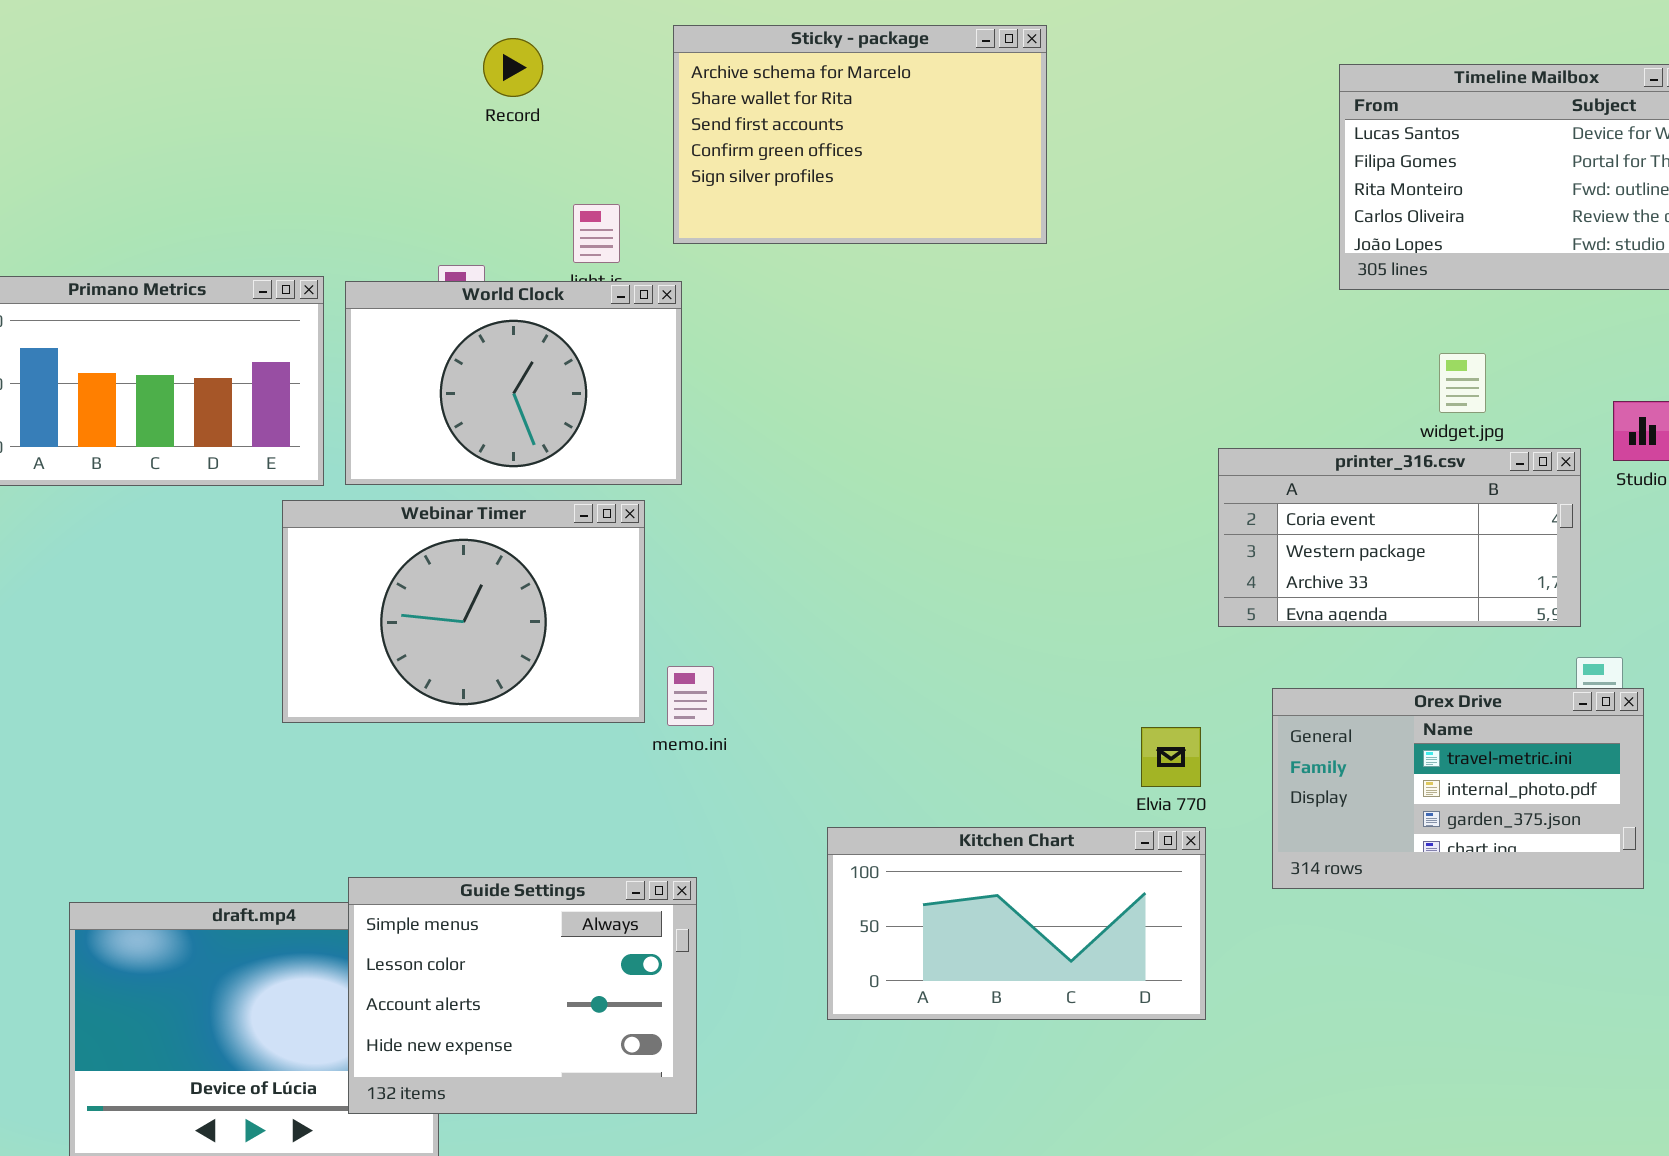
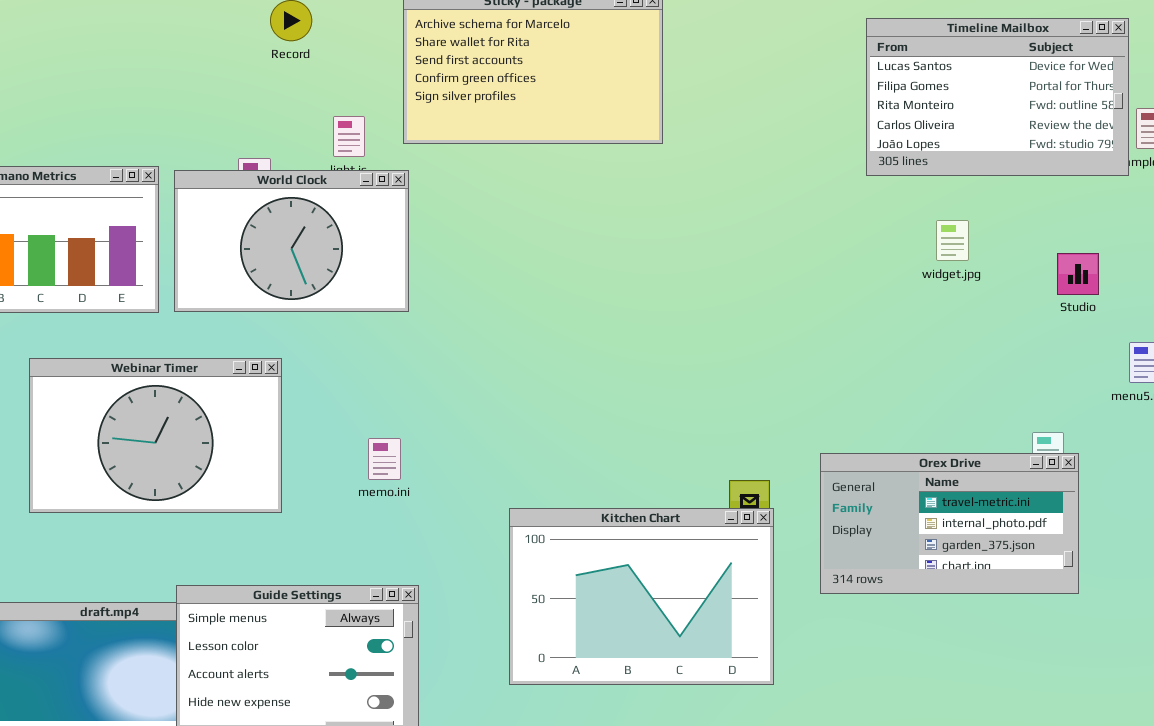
printer_316.csv: [1218,448,1581,627] -> none, closed
Webinar Timer: [282,500,645,723] -> [29,358,282,513], moved
memo.ini: [667,666,714,726] -> [368,438,401,480], moved
Kitchen Chart: [827,827,1206,1020] -> [509,508,774,685], resized

